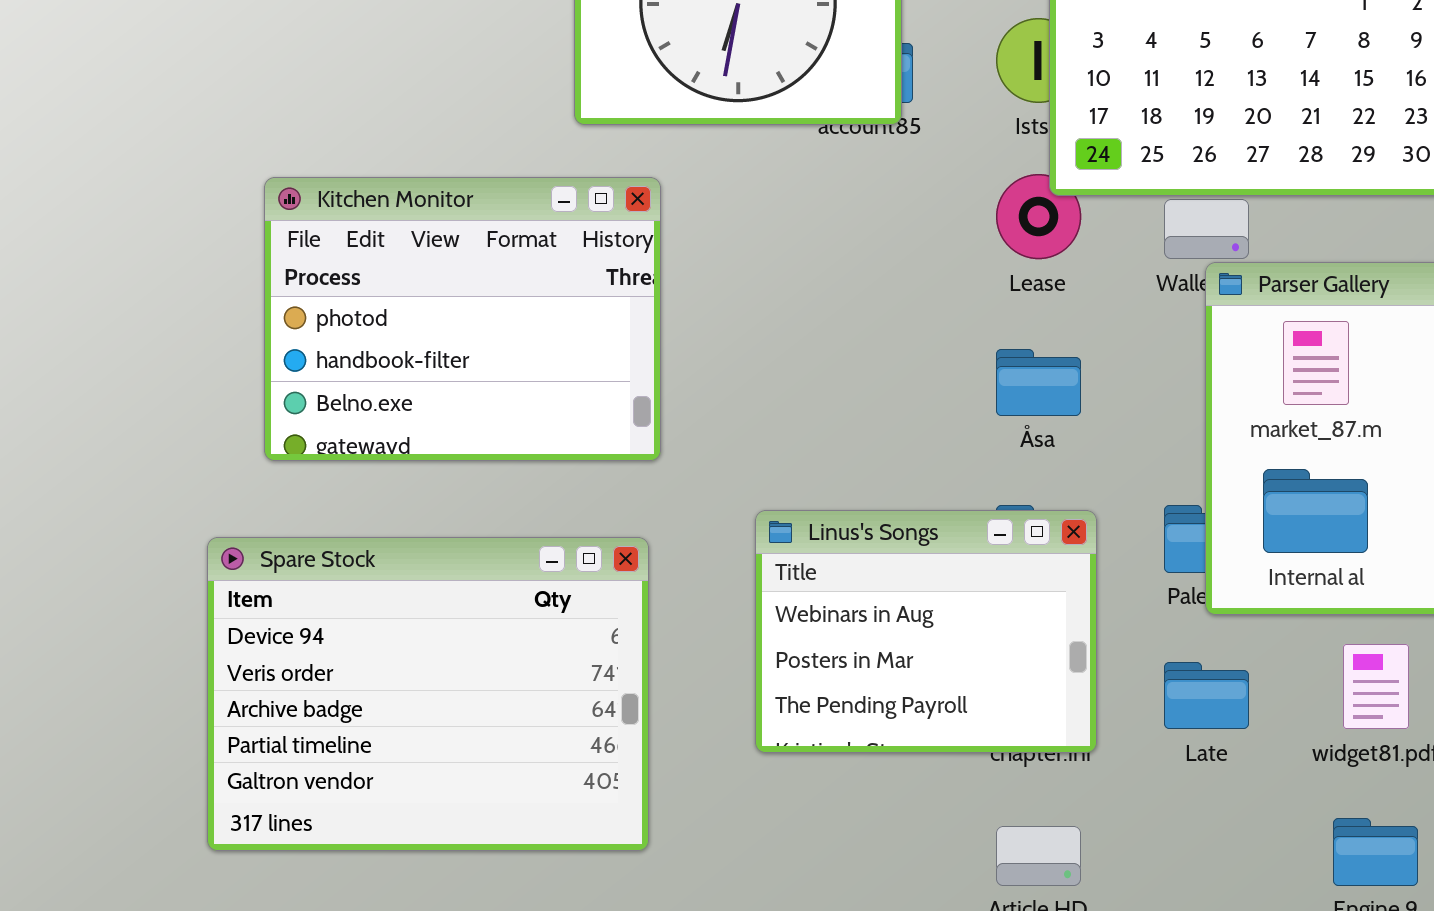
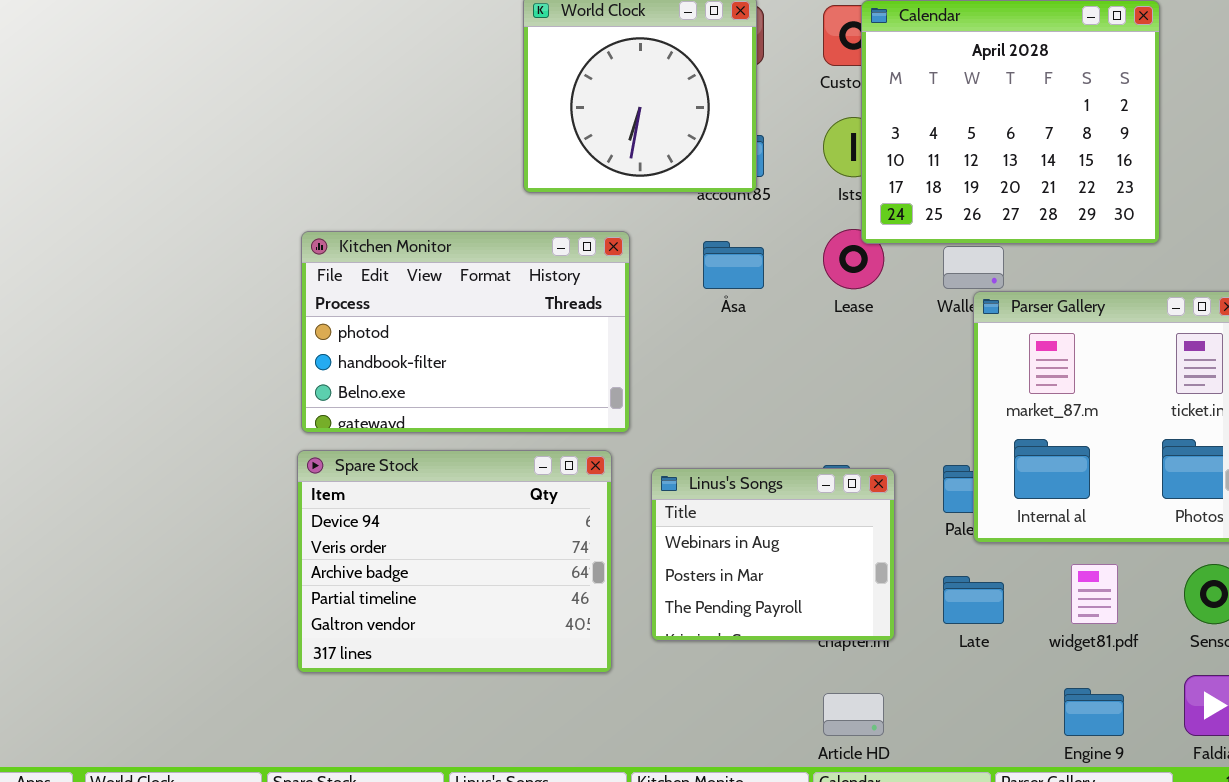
Kitchen Monitor: [264,177,661,461] -> [301,231,630,433], resized
Åsa: [996,349,1081,416] -> [703,241,764,289], moved
Spare Stock: [207,537,649,851] -> [297,450,612,673], moved

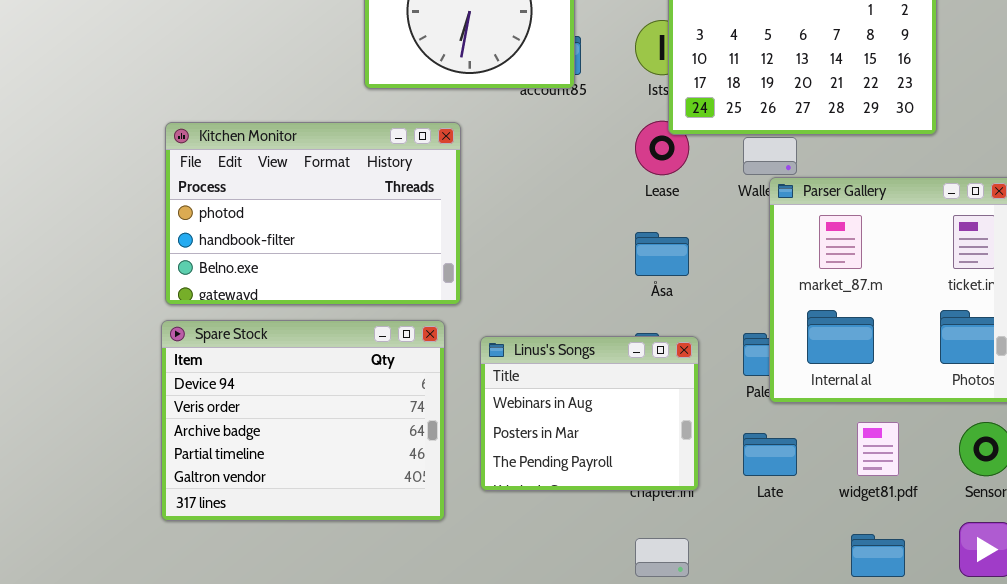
Åsa: [703,241,764,289] -> [635,232,689,276], moved

